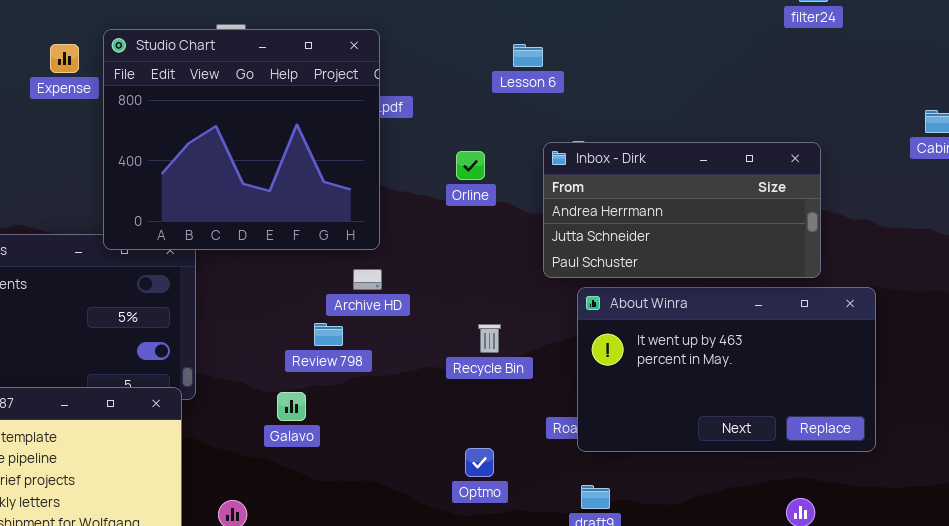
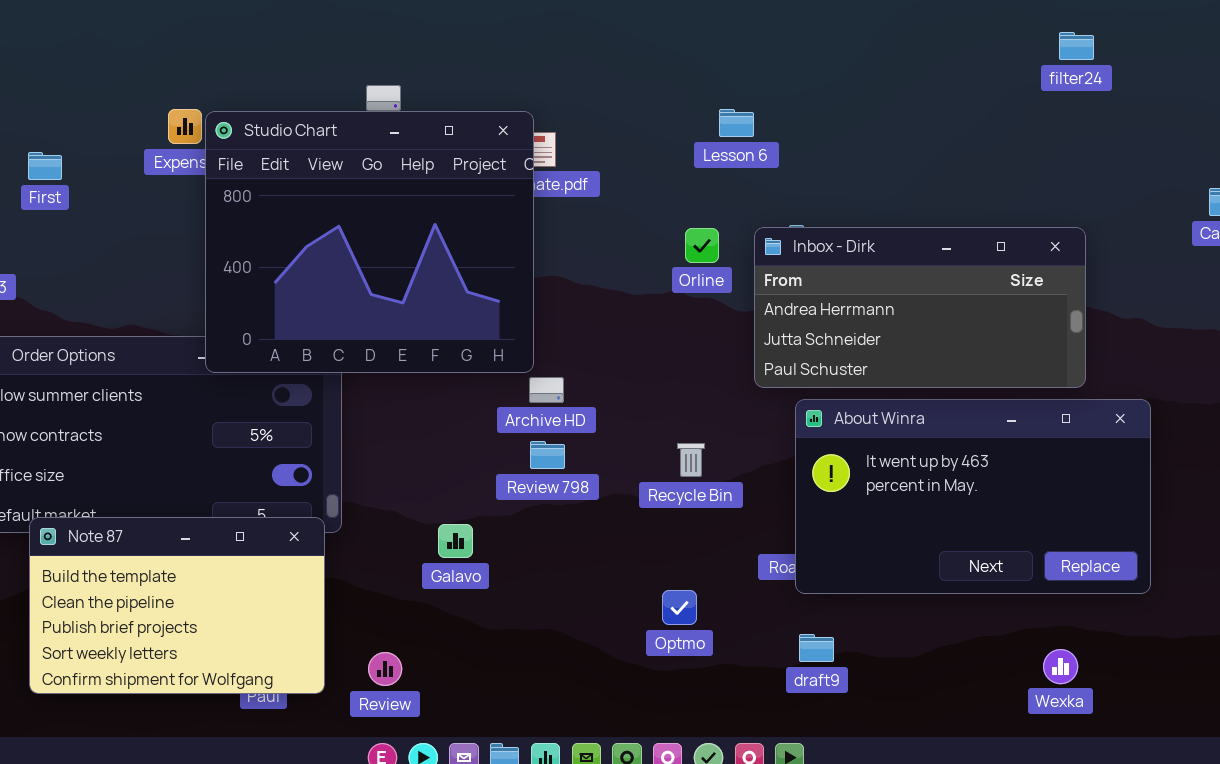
Studio Chart: [103,29,380,250] -> [205,111,534,373], moved
Orline: [456,151,485,180] -> [685,228,719,263], moved
Review 798: [314,323,343,346] -> [530,441,565,469], moved

